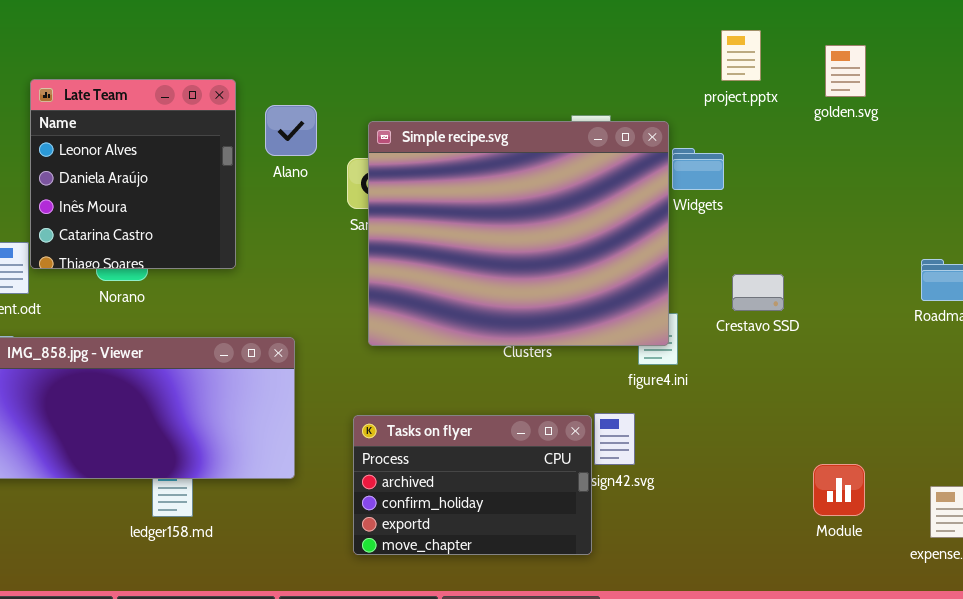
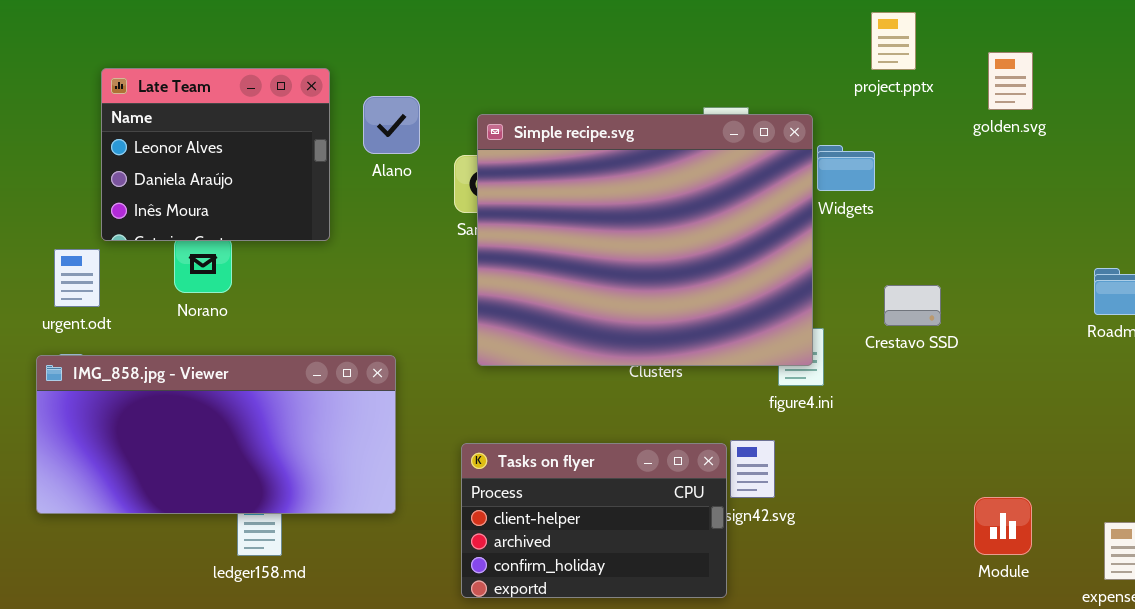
golden.svg: [825,45,866,97] -> [988,52,1033,110], moved
Late Team: [30,79,236,269] -> [101,68,330,241], resized
Tasks on flyer: [353,415,592,555] -> [461,443,727,598], scrolled up 1 row

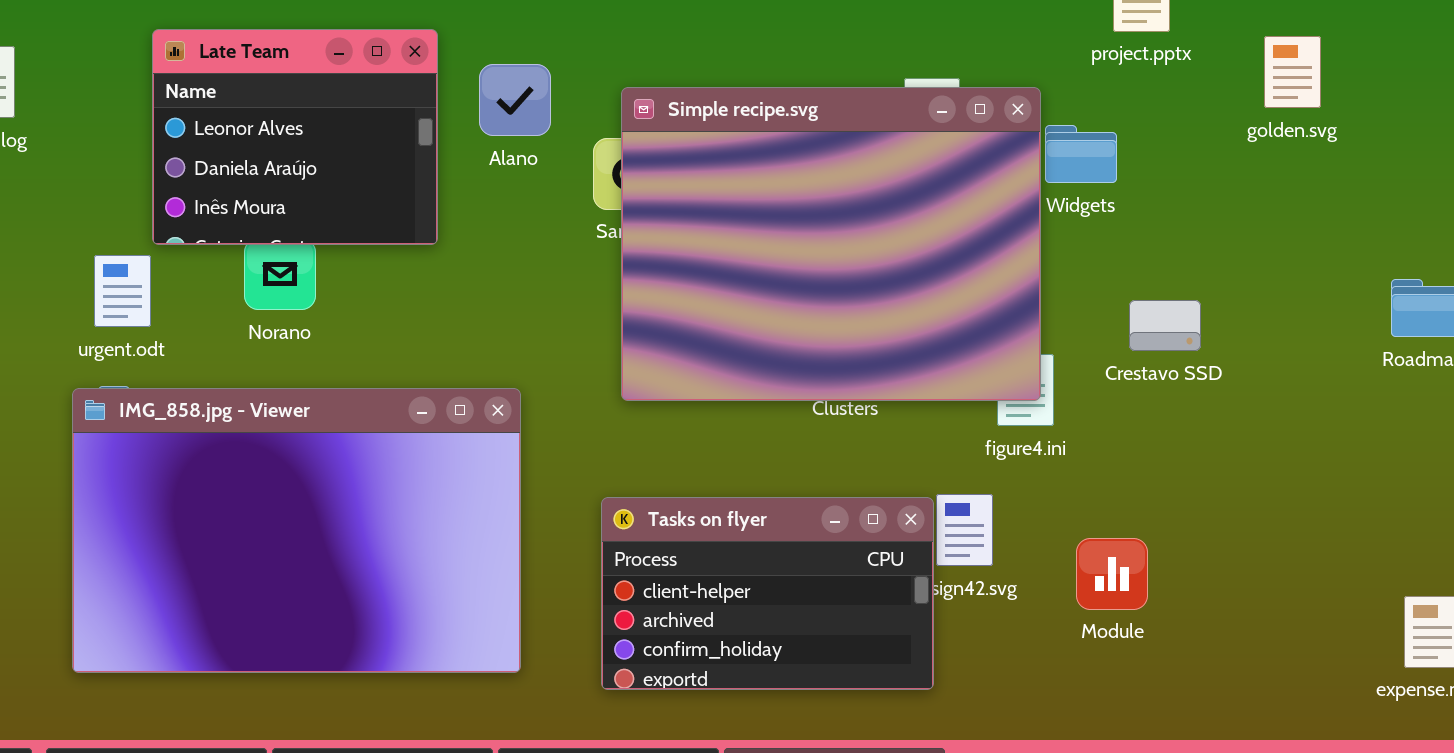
golden.svg: [988,52,1033,110] -> [1264,36,1321,108], moved
IMG_858.jpg - Viewer: [36,355,396,514] -> [72,388,521,673], resized
Module: [974,497,1032,555] -> [1076,538,1148,610], moved

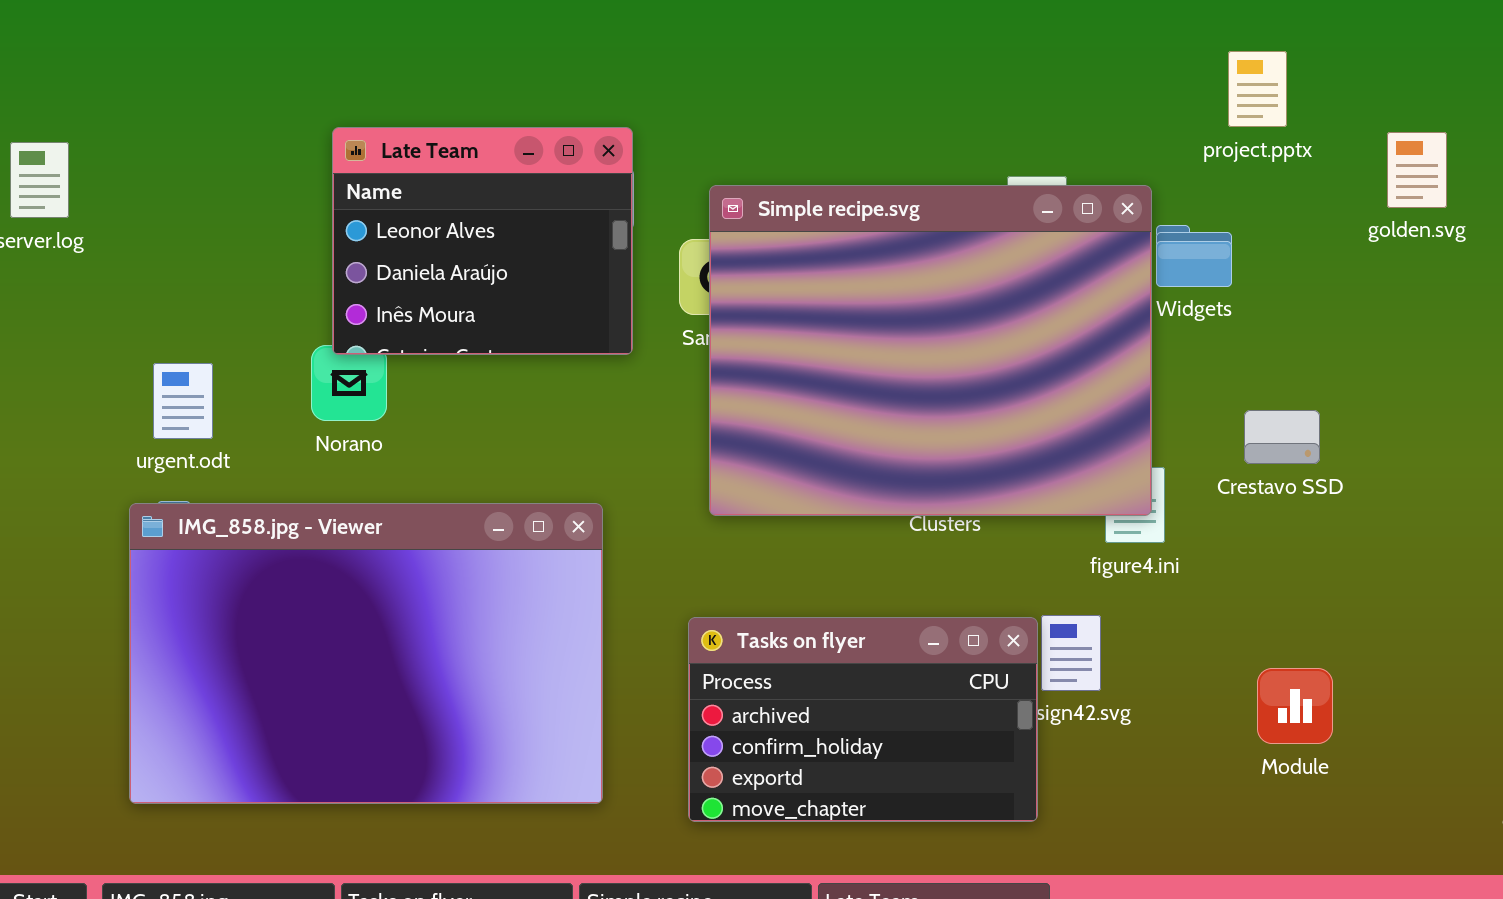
Late Team: [152,29,438,245] -> [332,127,633,355], moved
Tasks on flyer: [601,497,934,690] -> [688,617,1038,822], scrolled down 1 row
Module: [1076,538,1148,610] -> [1257,668,1333,744], moved

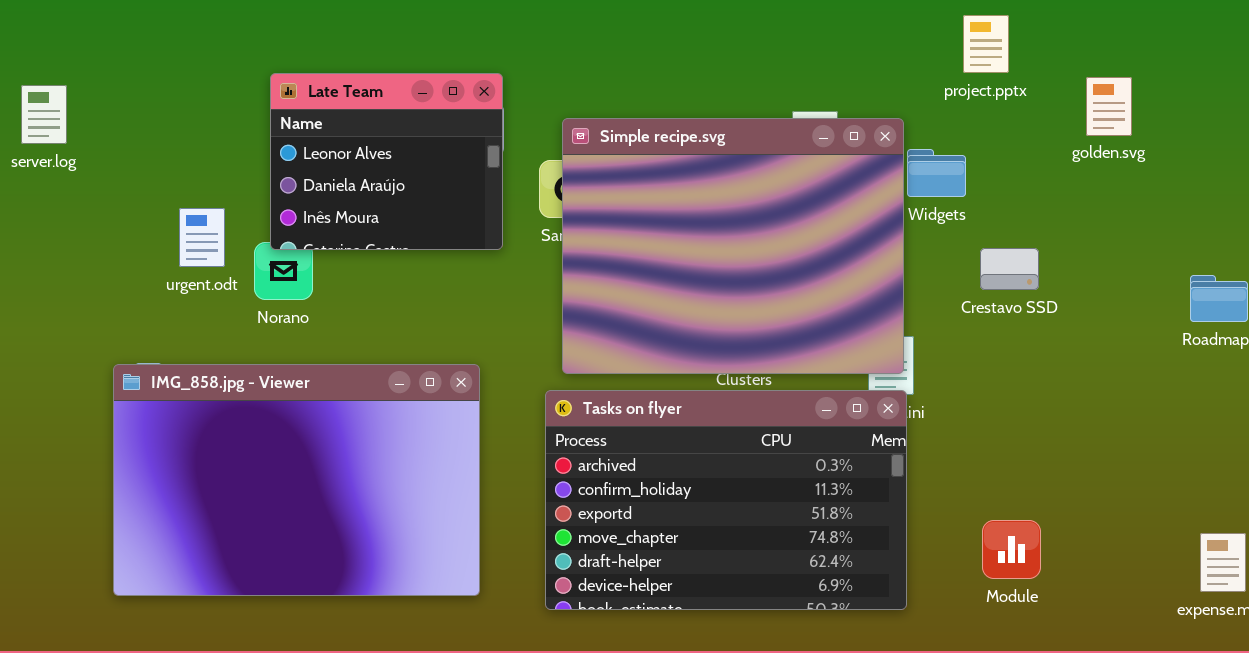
urgent.odt: [153,363,213,439] -> [179,208,225,267], moved
Crestavo SSD: [1244,410,1320,464] -> [980,248,1039,290], moved
Tasks on flyer: [688,617,1038,822] -> [545,390,907,610], resized
Module: [1257,668,1333,744] -> [982,520,1041,579], moved

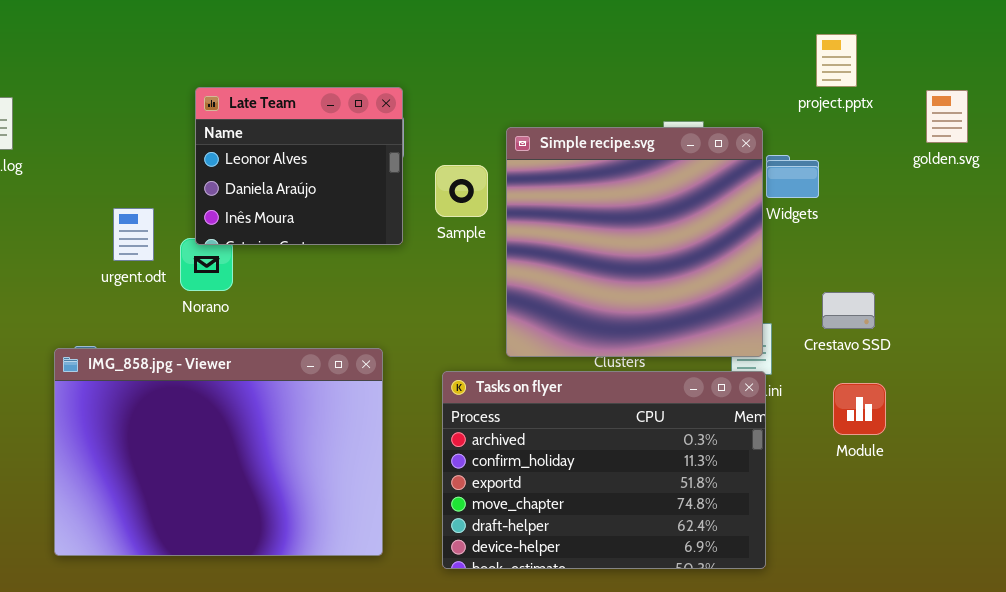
Simple recipe.svg: [562,118,904,374] -> [506,127,763,357], resized
Crestavo SSD: [980,248,1039,290] -> [822,292,875,329], moved
Module: [982,520,1041,579] -> [833,383,886,435], moved

